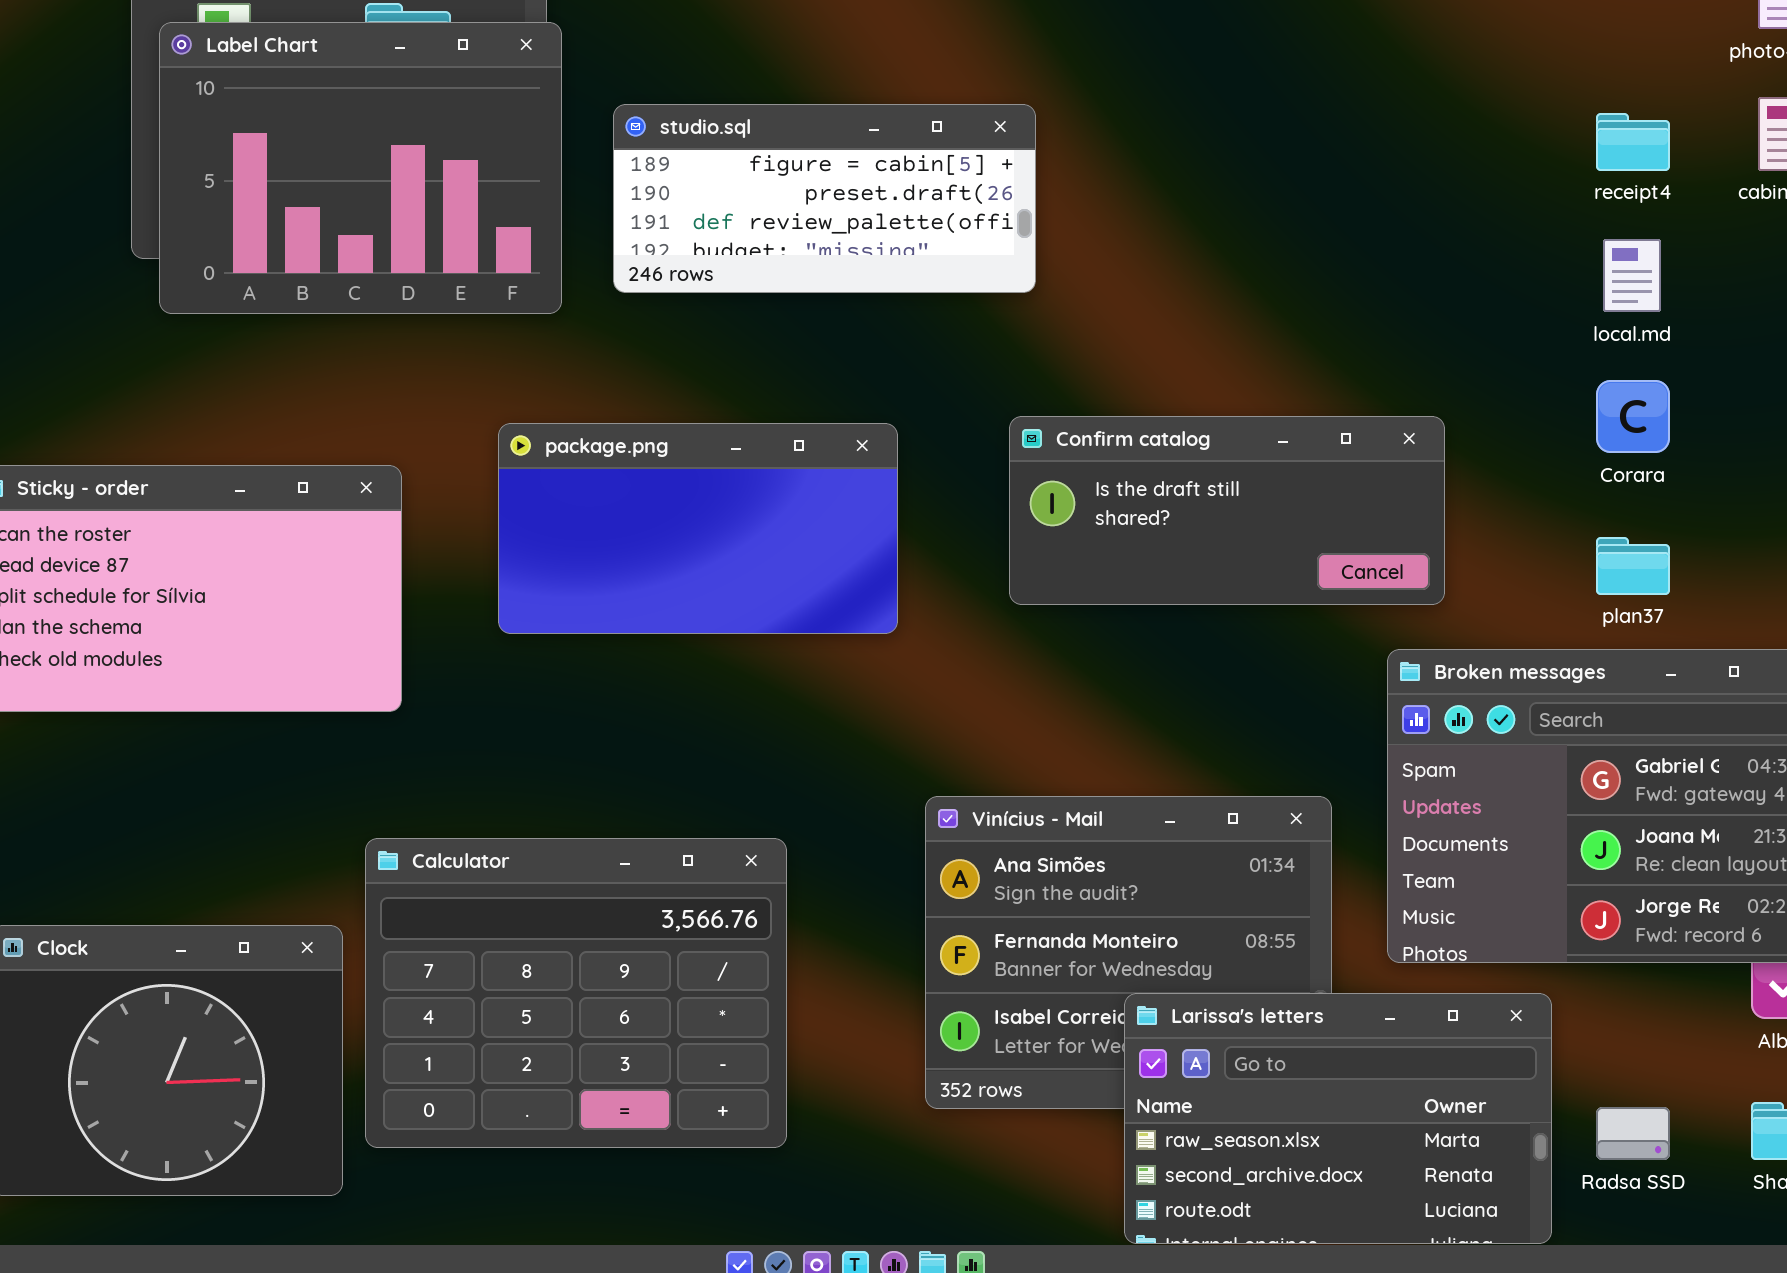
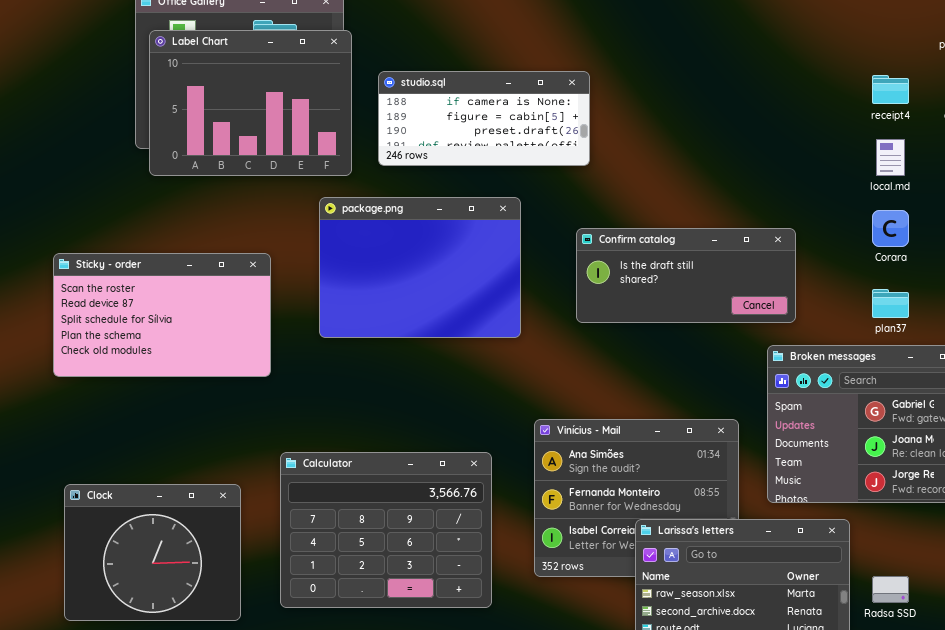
studio.sql: [613,104,1036,293] -> [378,71,590,166], scrolled up 1 row
package.png: [498,423,898,634] -> [319,197,521,338], resized
Calculator: [365,838,787,1148] -> [280,452,492,608], moved

